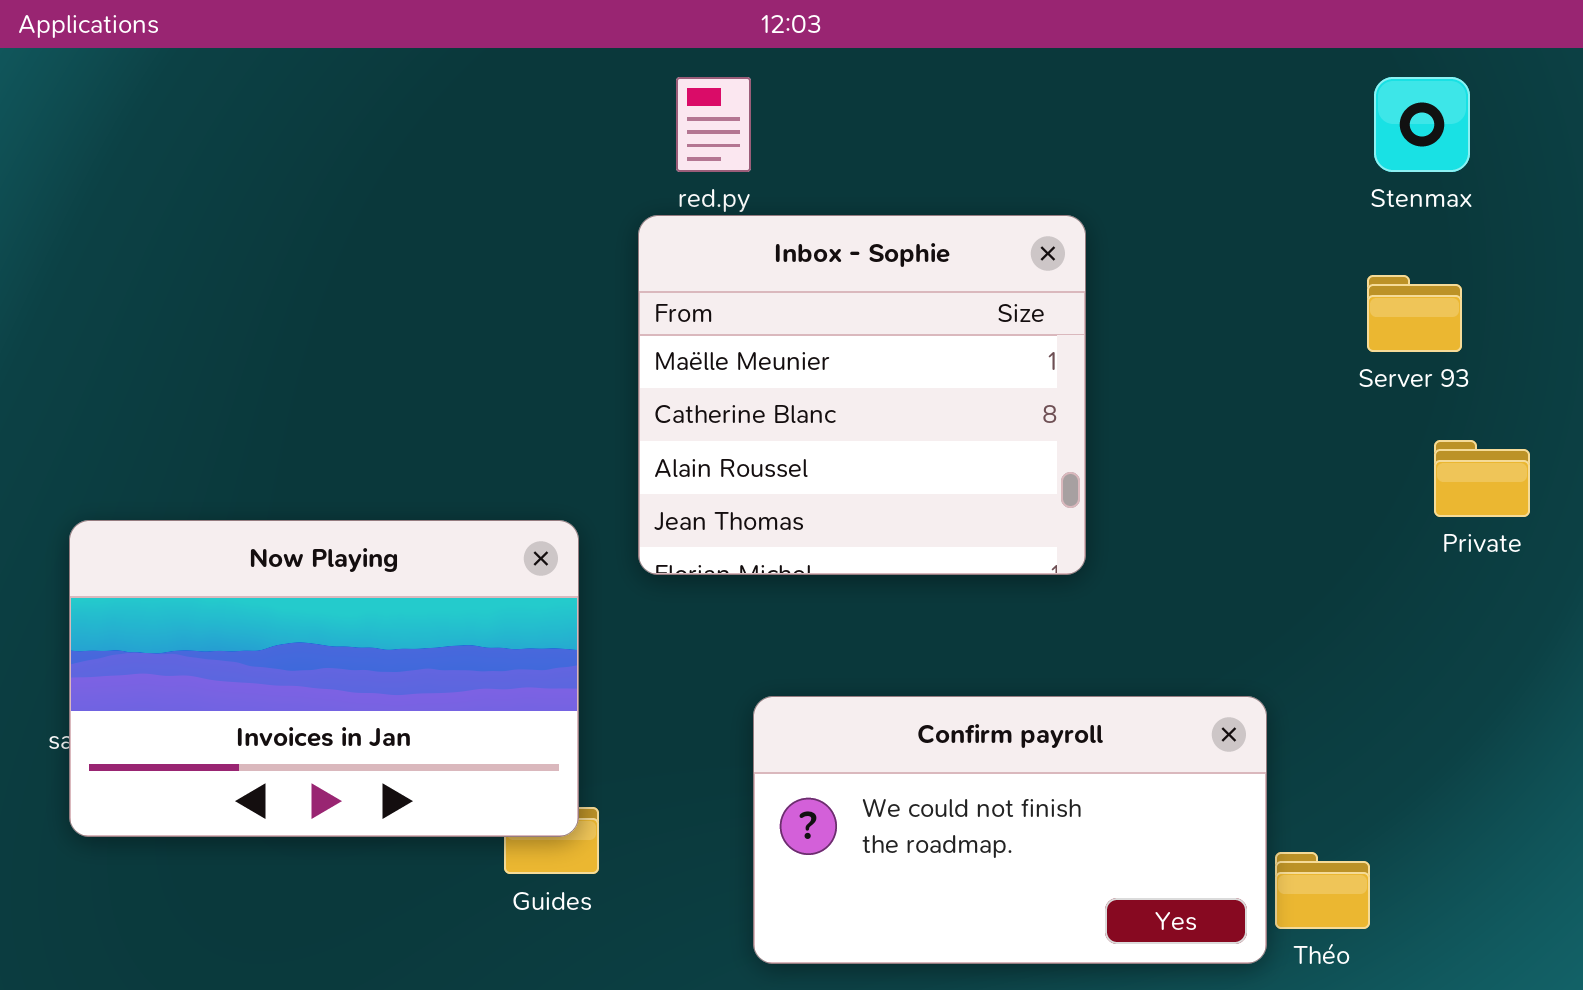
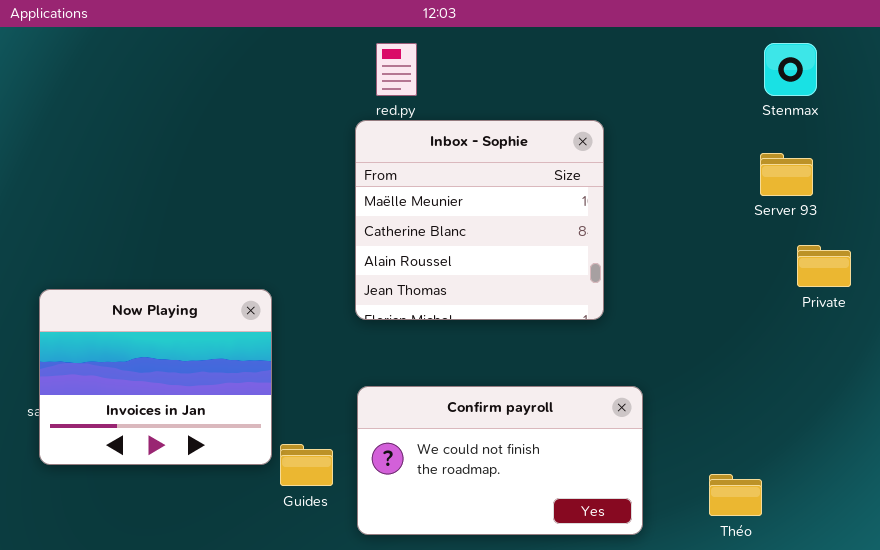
Now Playing: [69,520,579,837] -> [39,289,272,465], resized
Confirm payroll: [753,696,1267,964] -> [357,386,643,535], moved

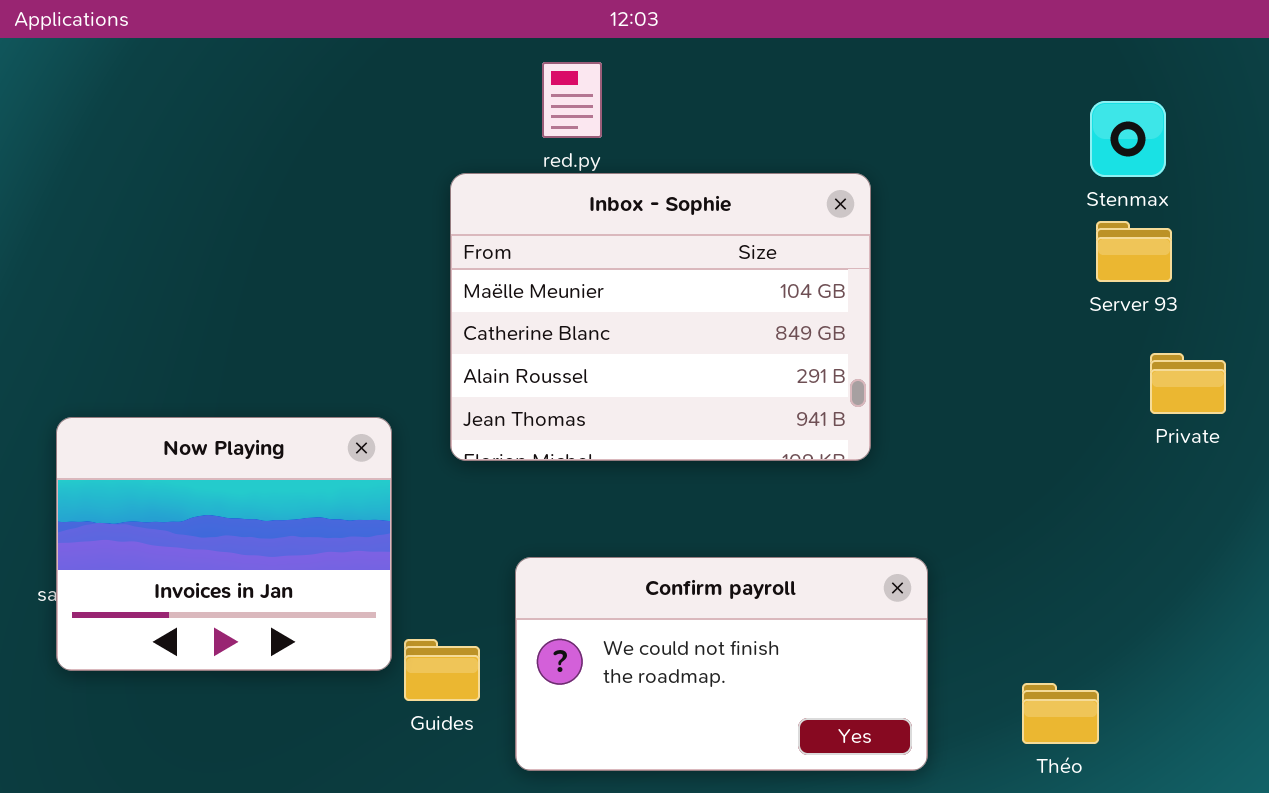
Stenmax: [764,43,817,96] -> [1090,101,1166,177], moved
Inbox - Sophie: [355,120,604,320] -> [450,173,871,461], resized

